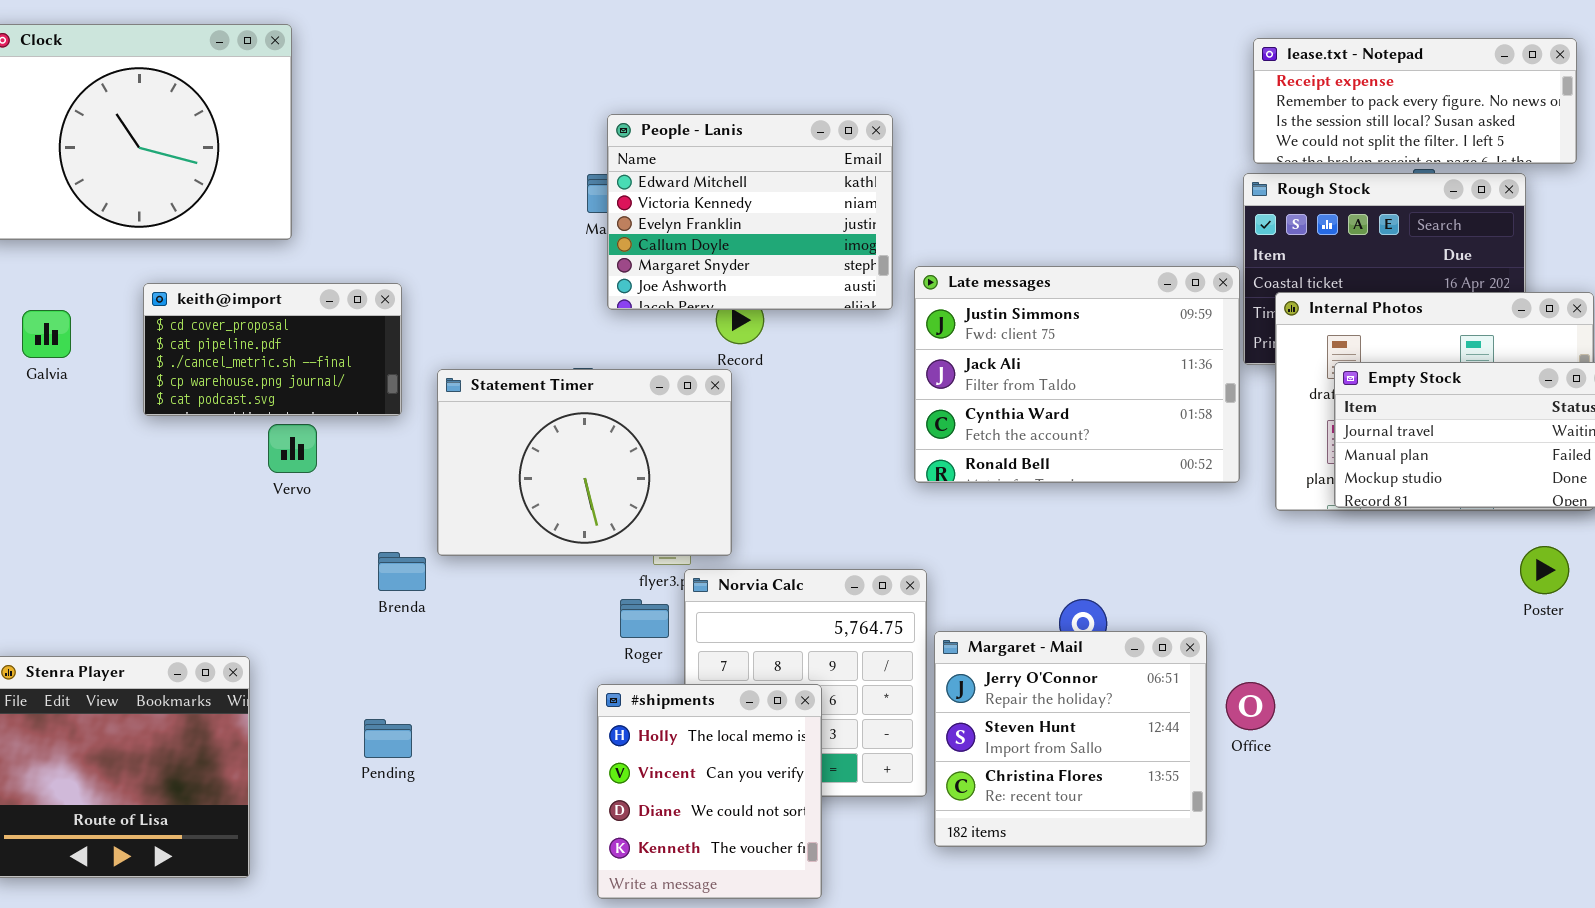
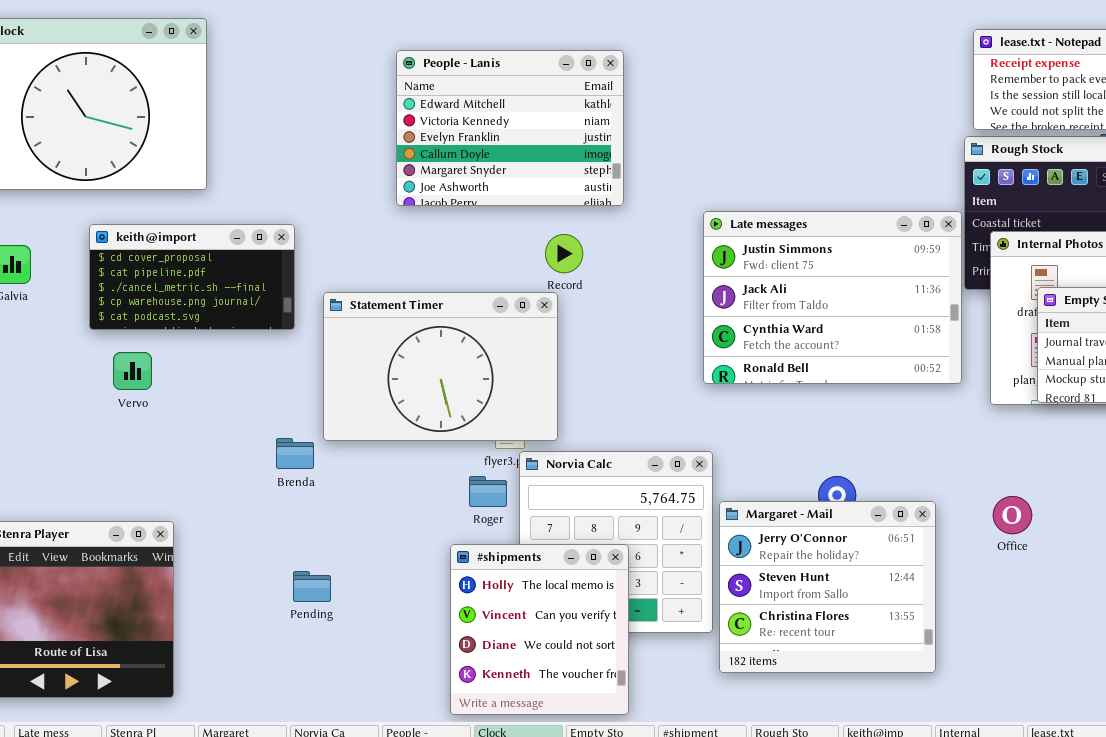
People - Lanis: [607,114,893,310] -> [396,50,624,206], moved
Vervo: [268,424,317,473] -> [113,352,152,390], moved
Office: [1226,682,1275,730] -> [993,496,1032,534], moved
Pending: [364,719,412,758] -> [293,571,331,602], moved

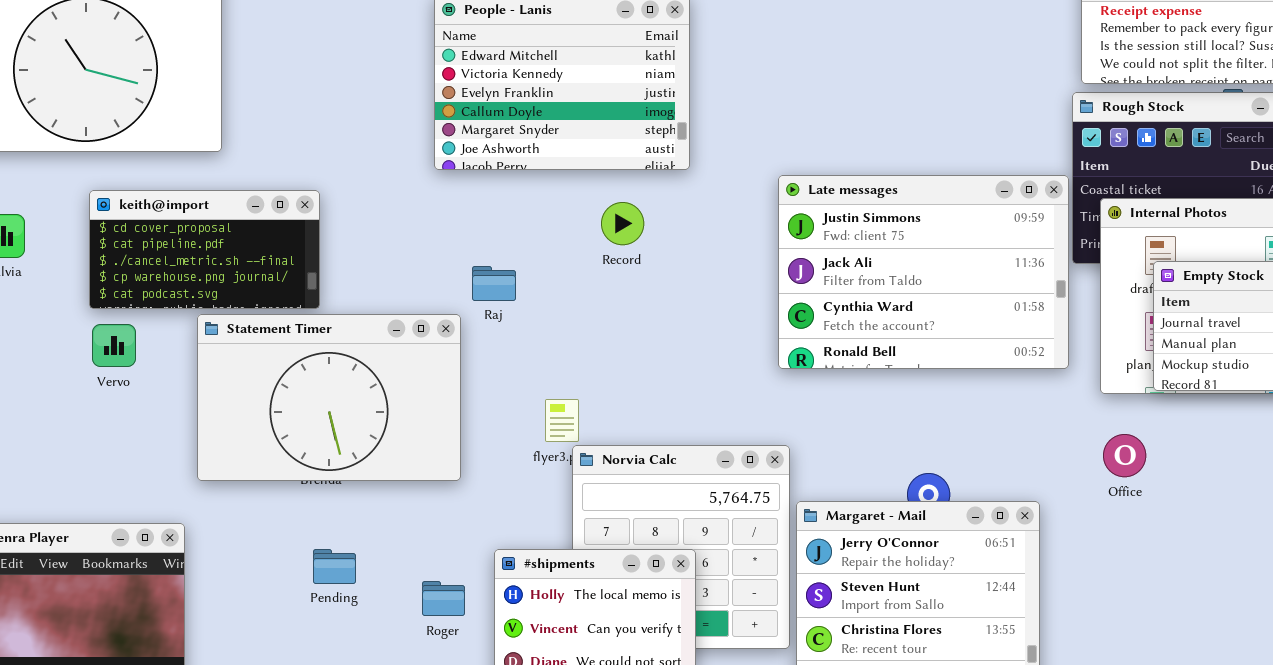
Statement Timer: [323,292,558,441] -> [197,314,461,481], moved
Vervo: [113,352,152,390] -> [92,324,136,367], moved
Roger: [469,476,507,507] -> [422,581,465,616], moved
Office: [993,496,1032,534] -> [1103,434,1146,477], moved
Pending: [293,571,331,602] -> [313,549,356,584], moved

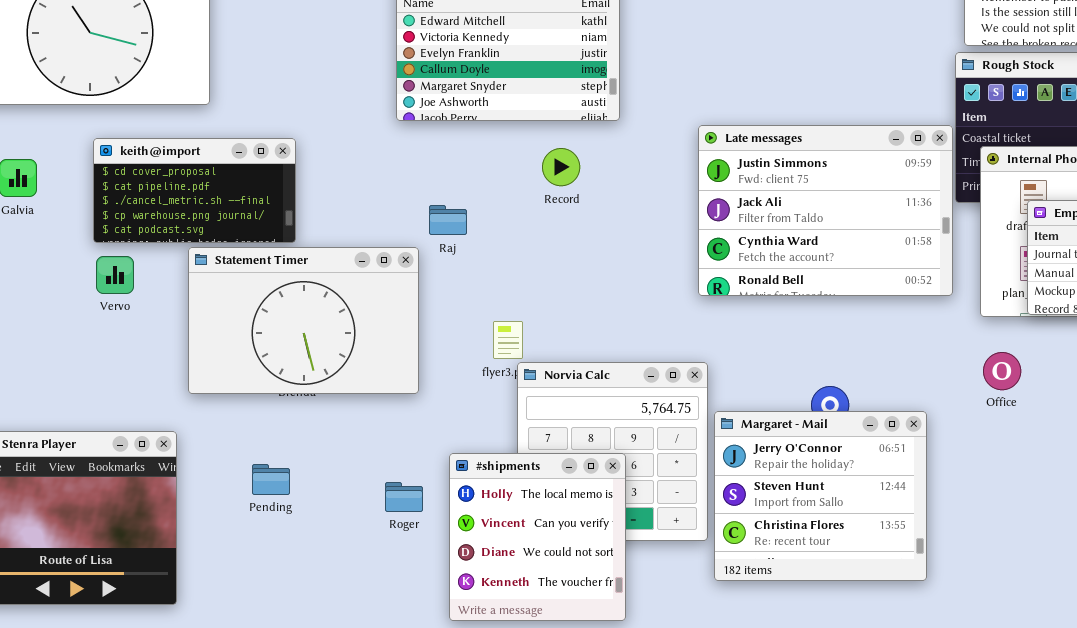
Pending: [313,549,356,584] -> [252,464,290,495], moved

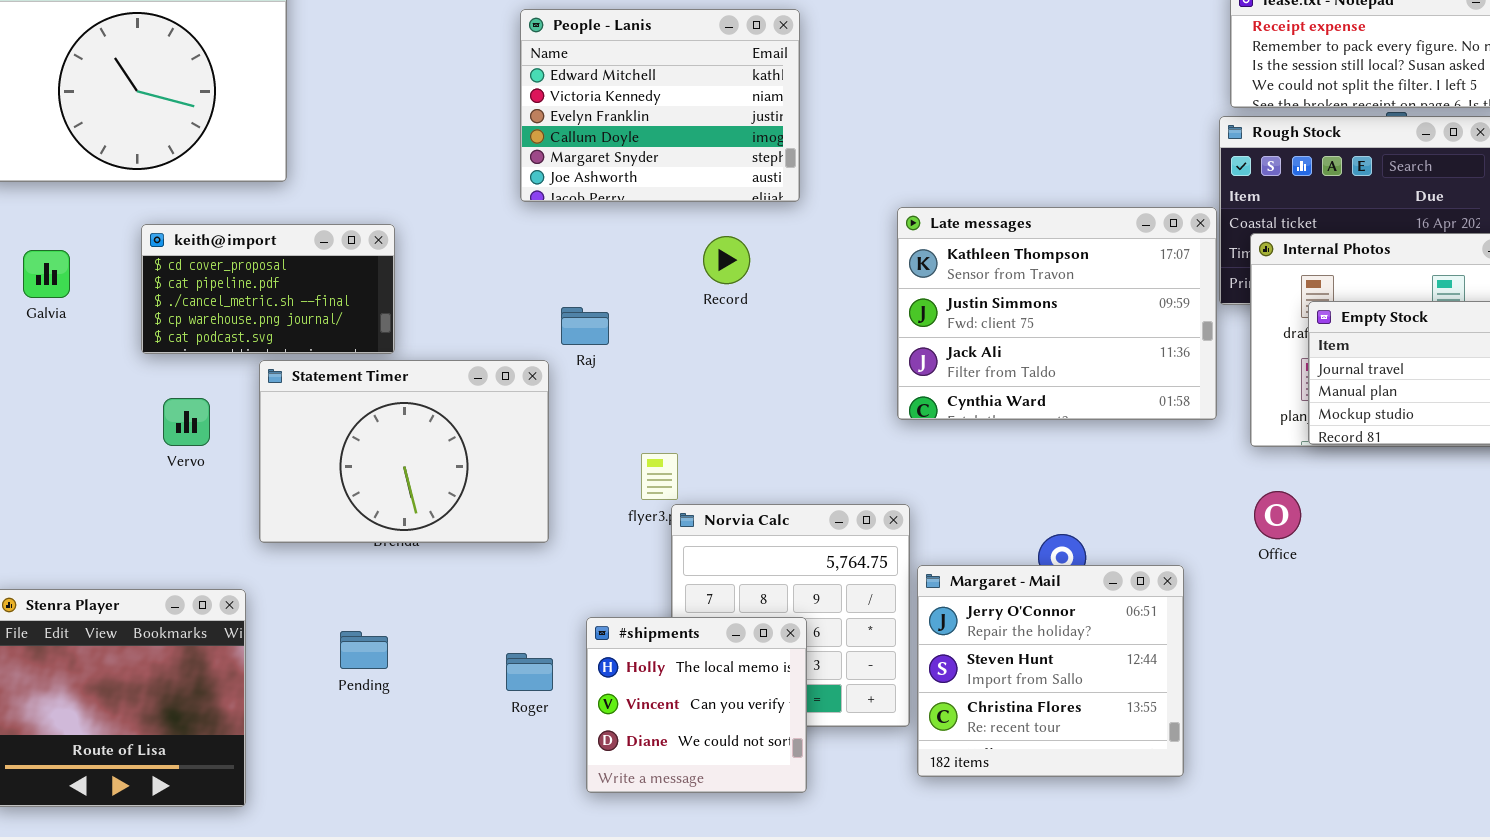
Late messages: [698,125,953,296] -> [897,207,1217,420], scrolled up 1 row
Vervo: [96,256,134,294] -> [163,398,210,446], moved
#shipments: [449,453,626,621] -> [586,617,807,793], resized

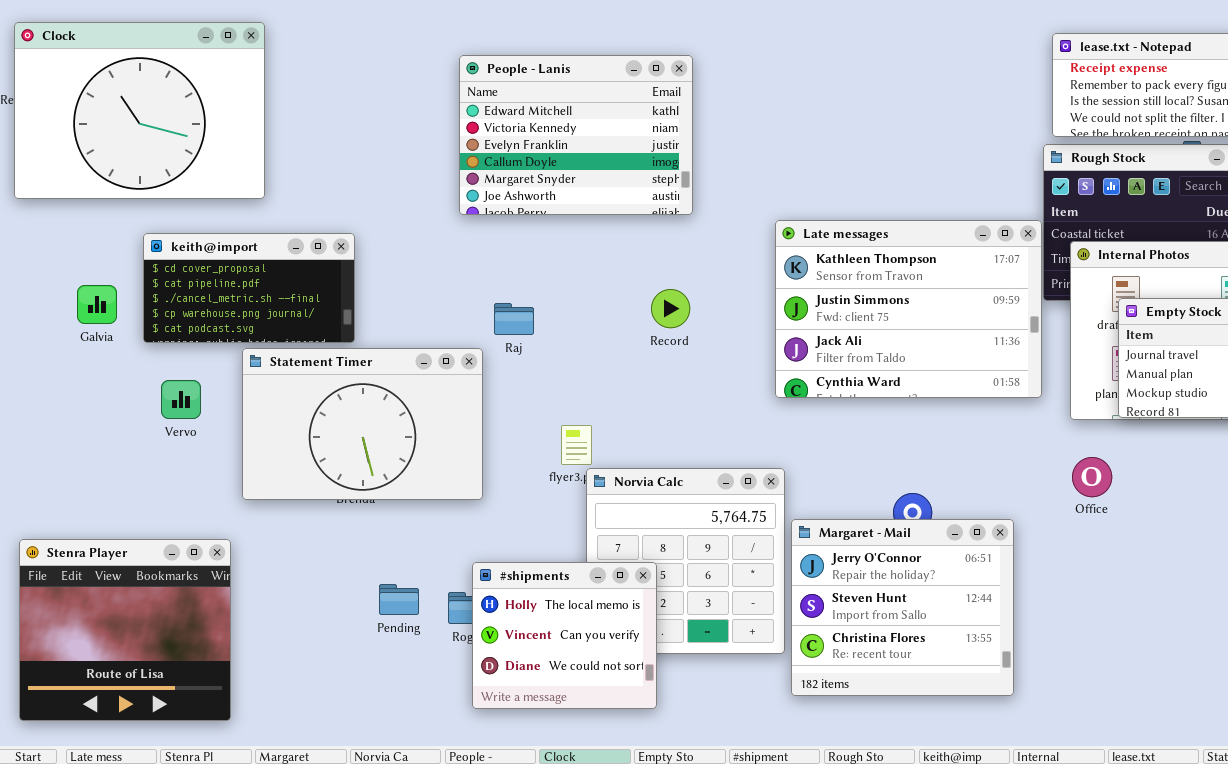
Record: [703,236,750,284] -> [651,289,690,328], moved
Galvia: [23,250,70,298] -> [77,285,117,324], moved
#shipments: [586,617,807,793] -> [472,562,657,709], moved
Pending: [340,631,388,669] -> [379,584,419,615], moved

